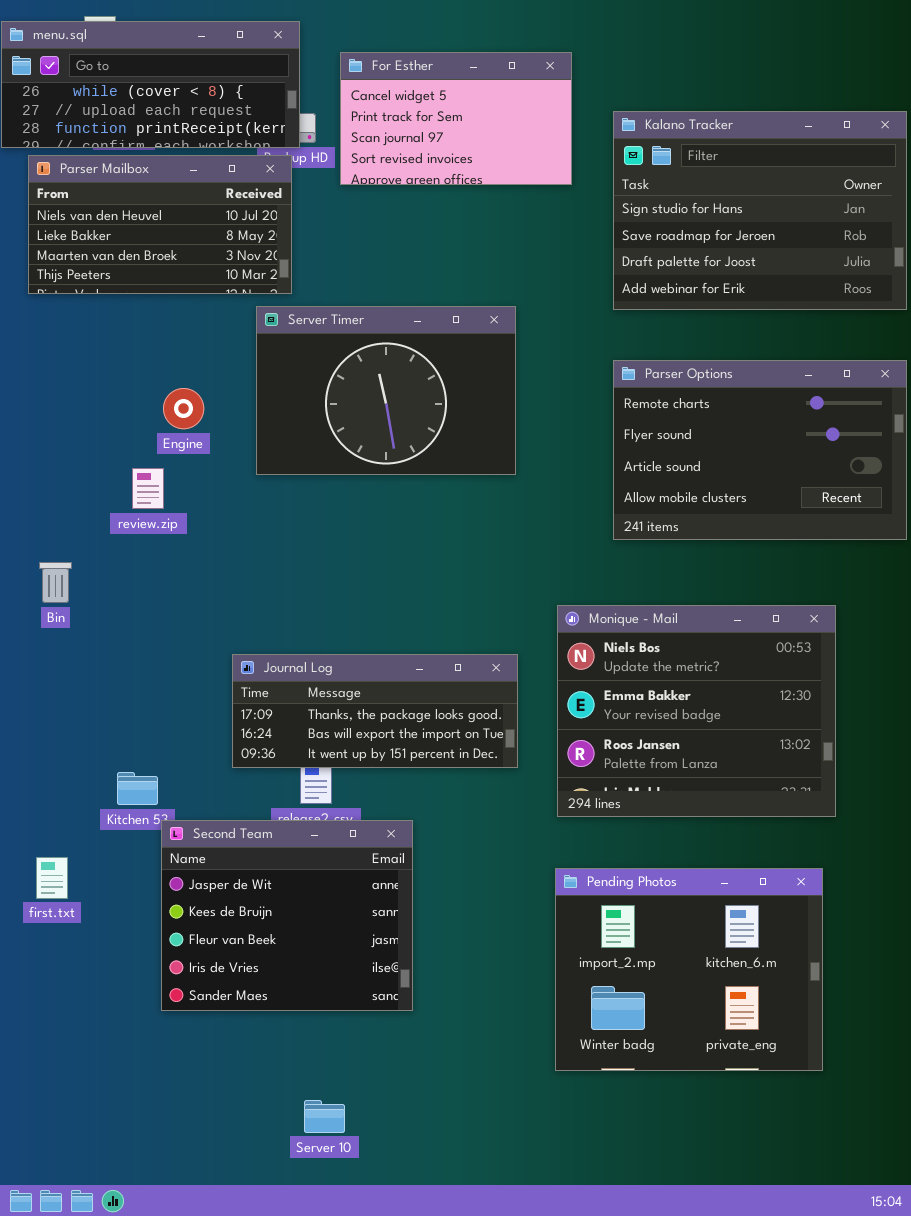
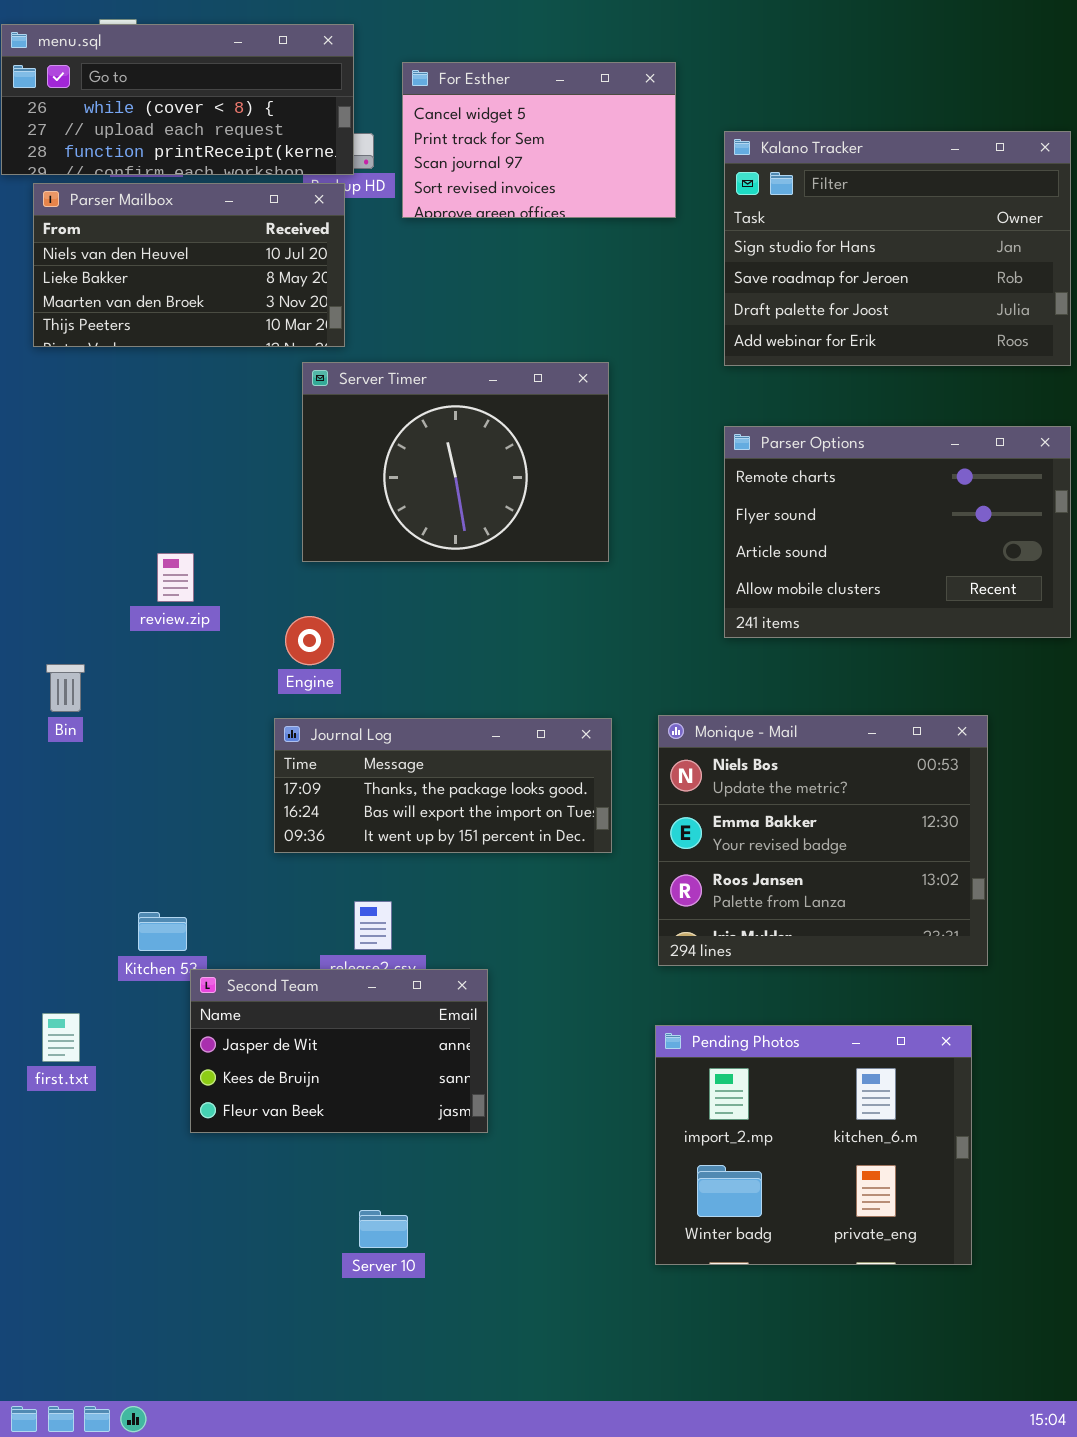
Engine: [163,388,204,429] -> [285,616,334,665], moved
Journal Log: [232,654,518,768] -> [274,718,612,853], moved
Second Team: [161,820,413,1011] -> [190,969,488,1133], resized
Server 10: [304,1100,345,1133] -> [359,1210,408,1248], moved

